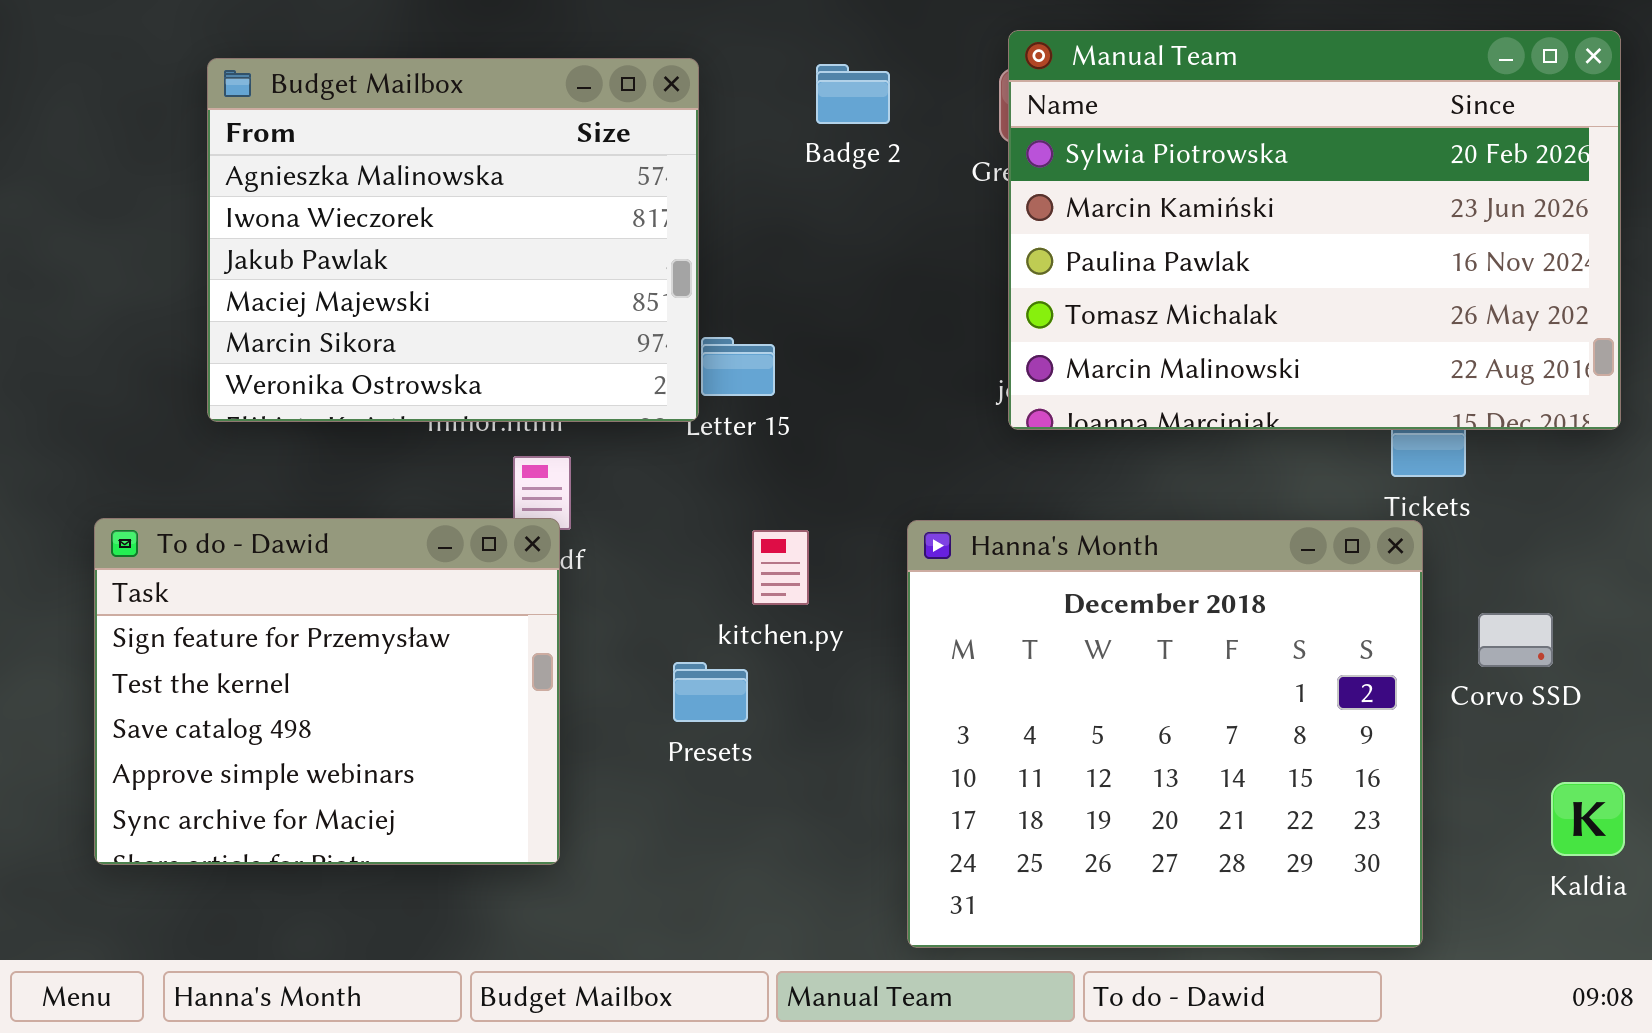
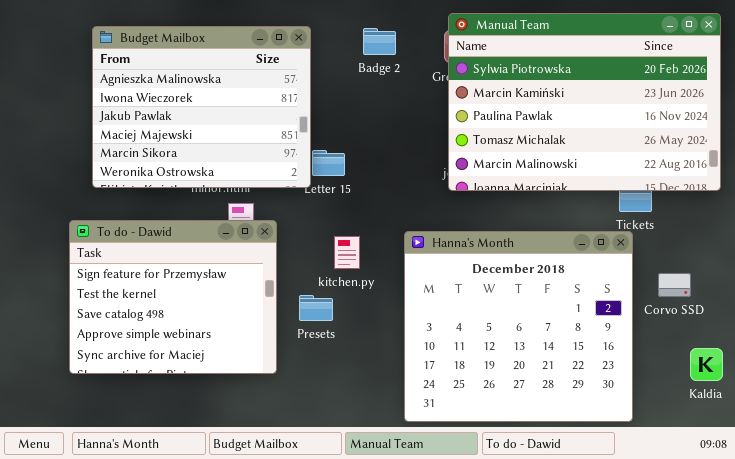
To do - Dawid: [94,518,560,865] -> [69,220,277,374], moved

